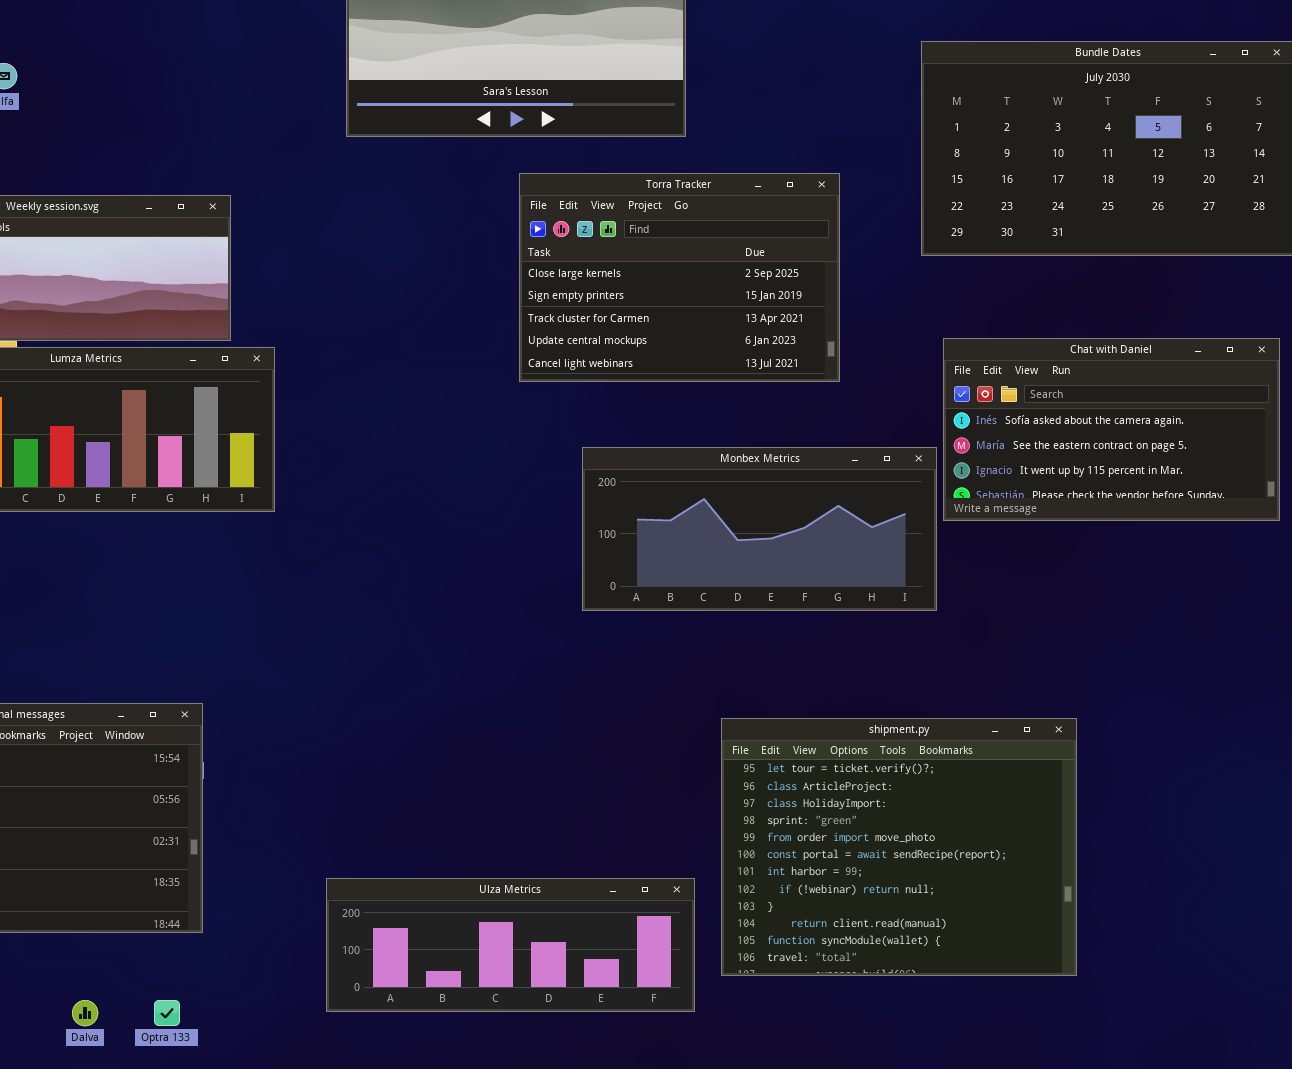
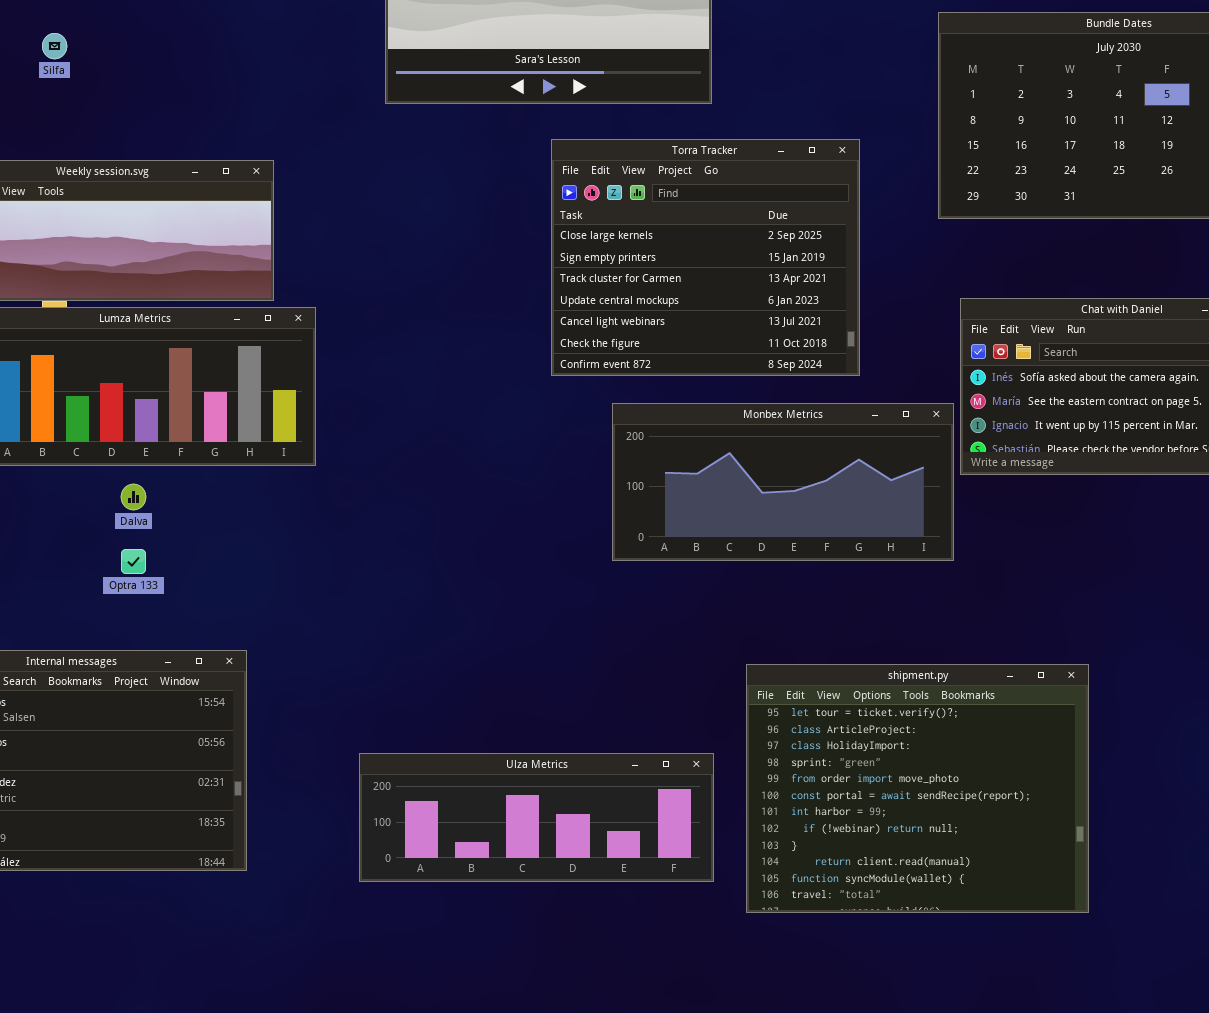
Torra Tracker: [519,173,840,382] -> [551,139,860,376], resized
Ulza Metrics: [326,878,695,1012] -> [359,753,714,882], moved
Dalva: [72,1000,98,1026] -> [121,484,146,510], moved
Optra 133: [154,1000,180,1026] -> [121,549,146,574], moved

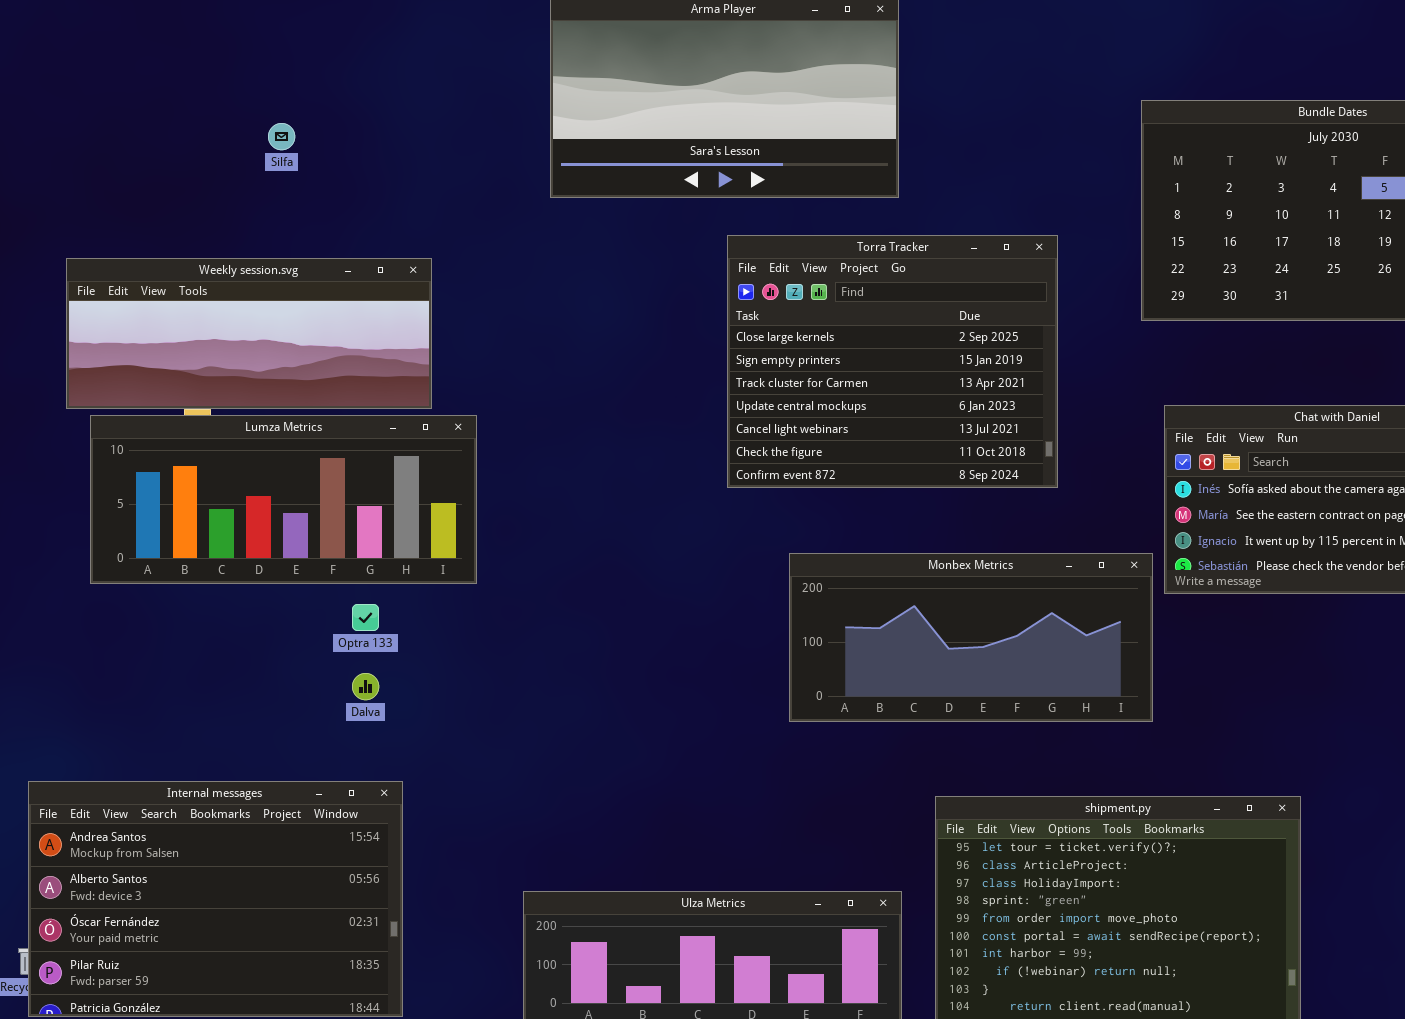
Silfa: [42,33,67,59] -> [268,123,295,150], moved
Monbex Metrics: [612,403,954,561] -> [789,553,1153,722], moved
Dalva: [121,484,146,510] -> [352,673,379,700], moved
Optra 133: [121,549,146,574] -> [352,604,379,631], moved

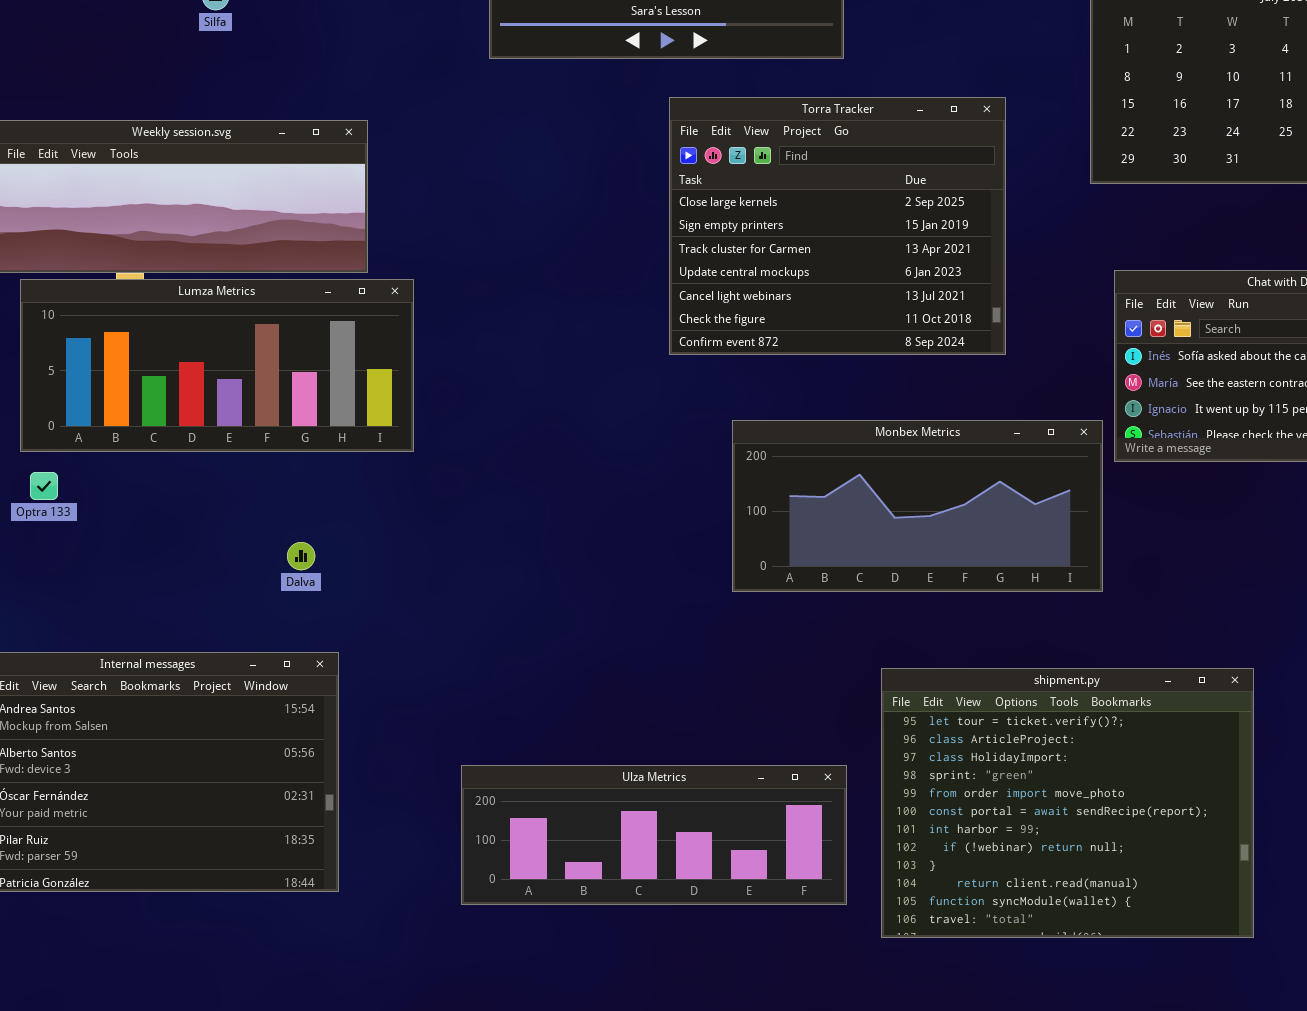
Optra 133: [352,604,379,631] -> [30,472,58,500], moved

